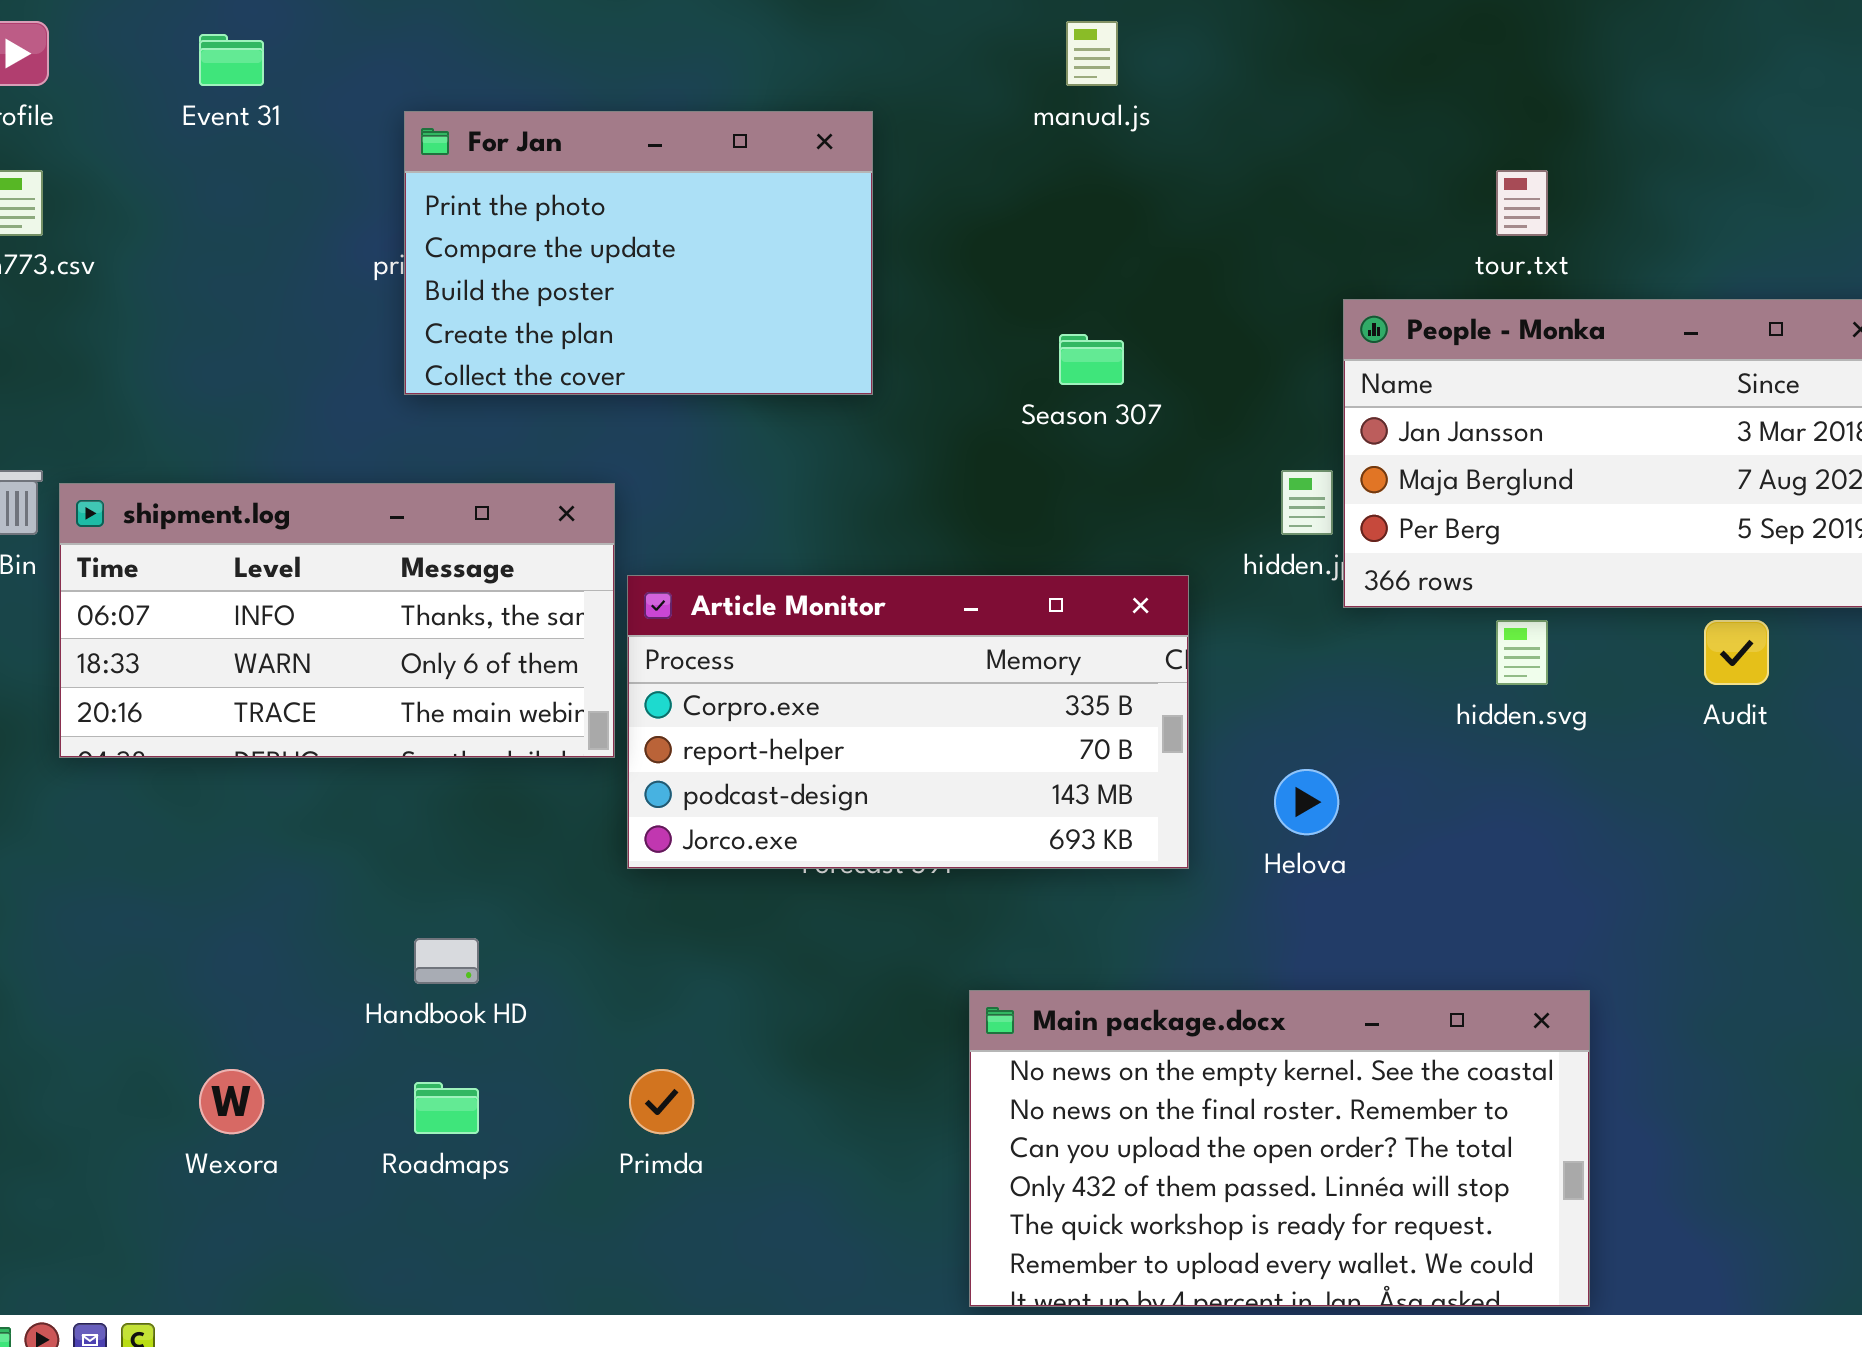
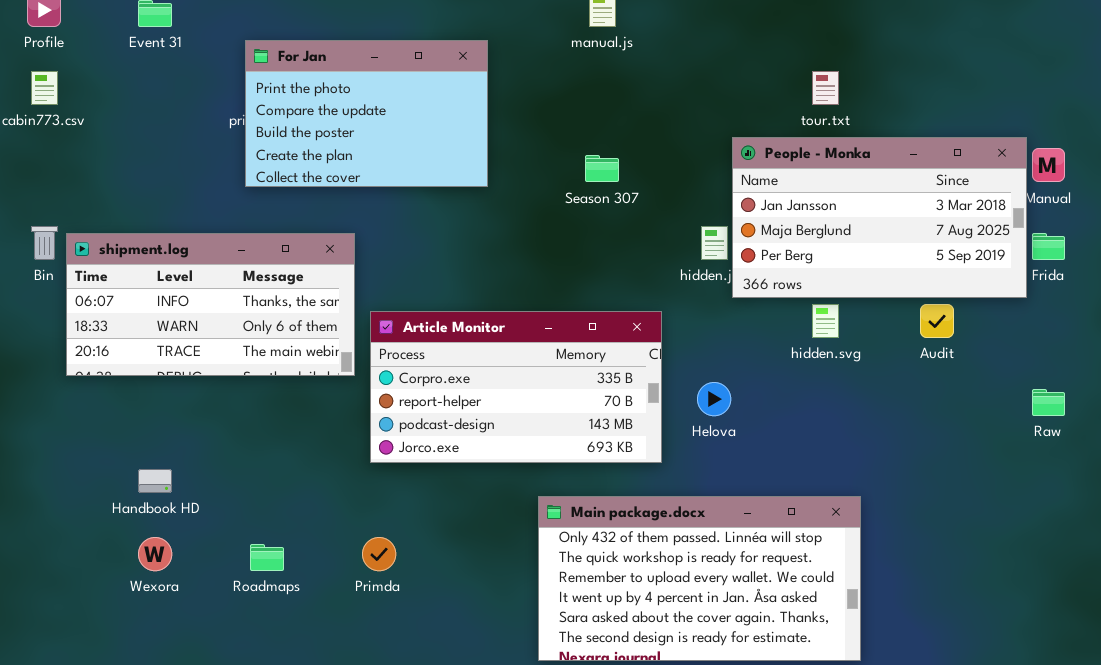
Article Monitor: [627,575,1189,869] -> [370,311,662,463], moved
Handbook HD: [414,938,479,984] -> [138,469,172,493], moved
Main package.docx: [969,990,1590,1307] -> [538,496,861,661], scrolled down 3 rows

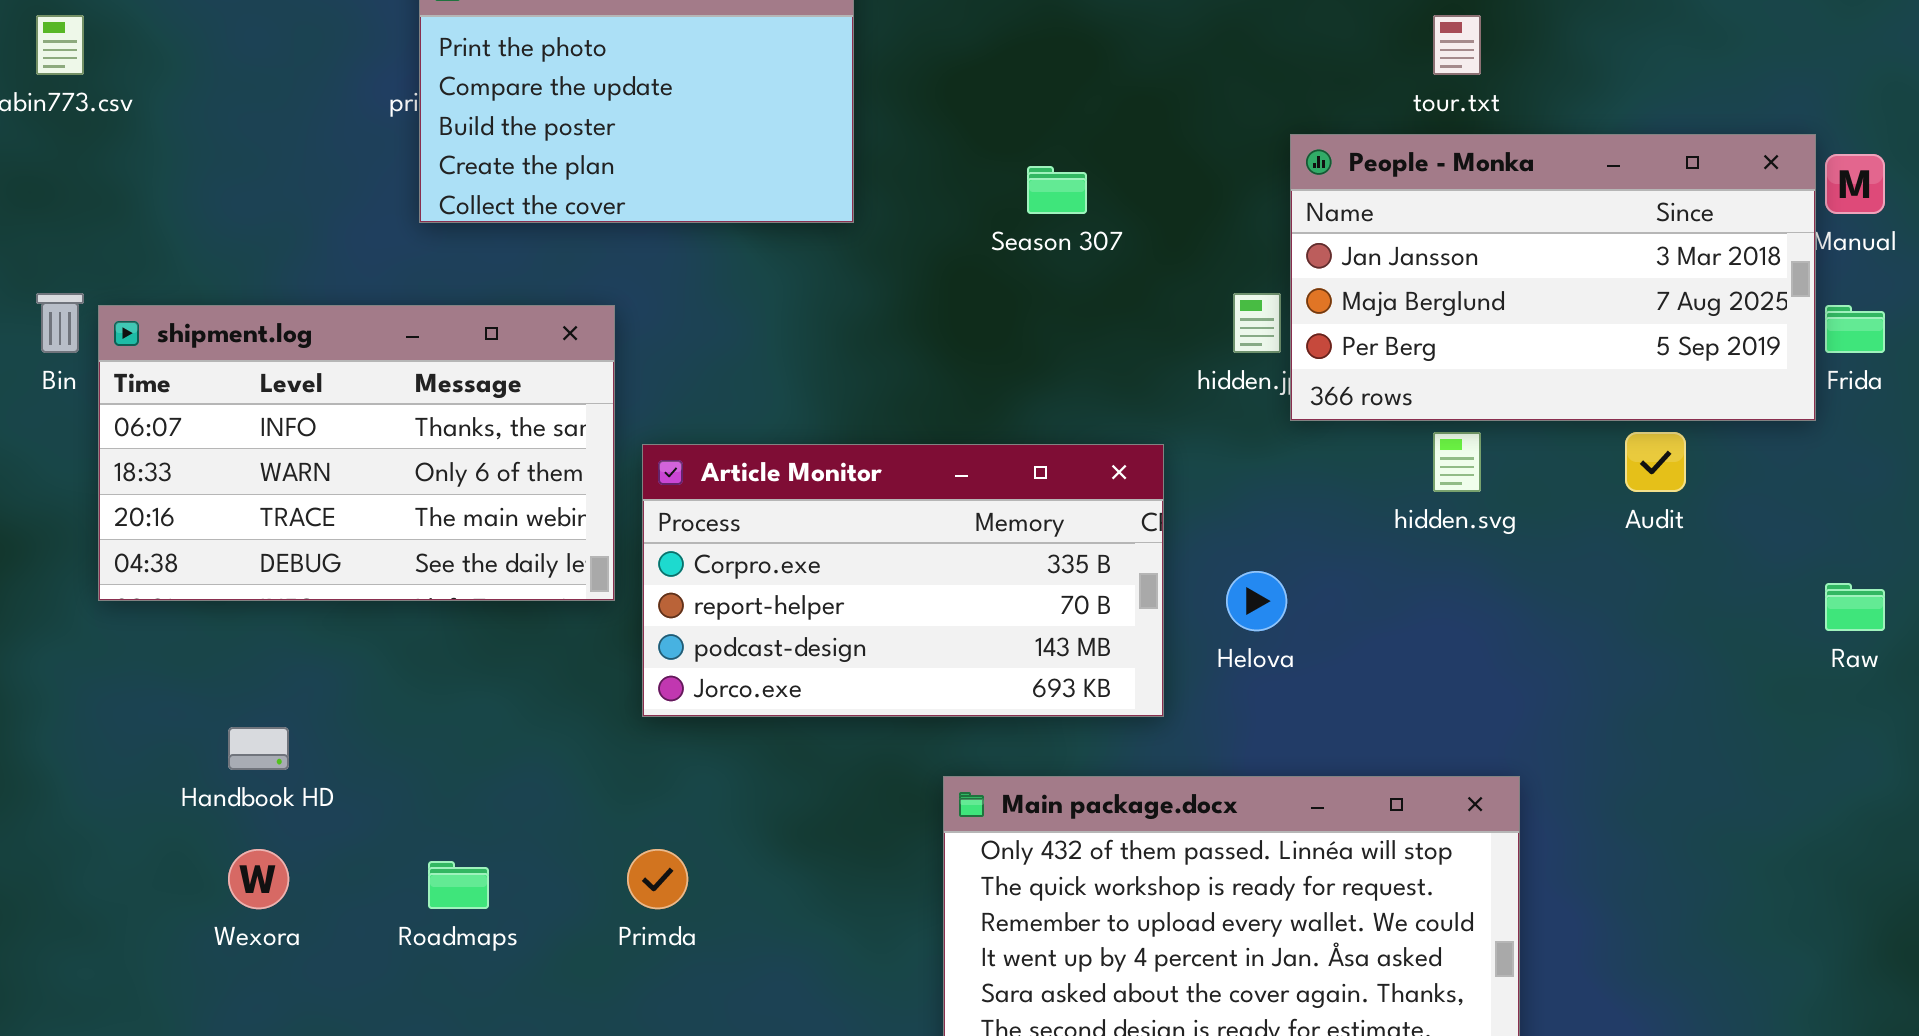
shipment.log: [66,233,355,376] -> [98,305,615,601], resized

